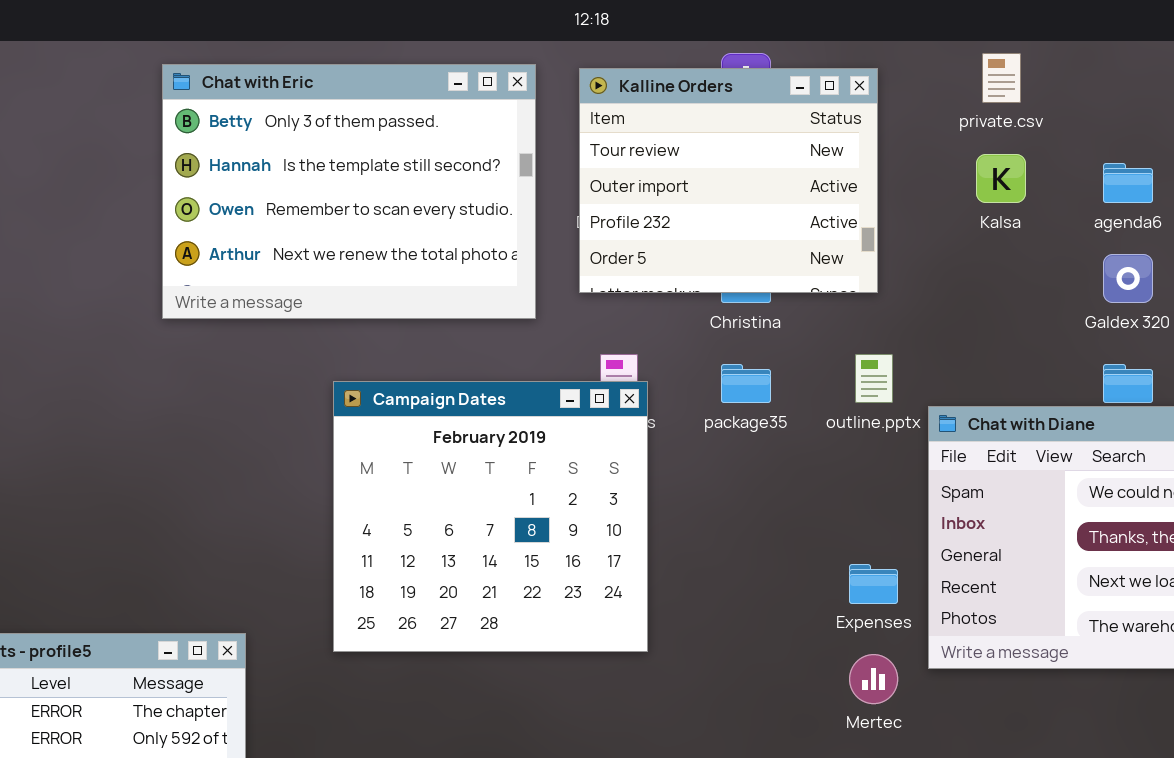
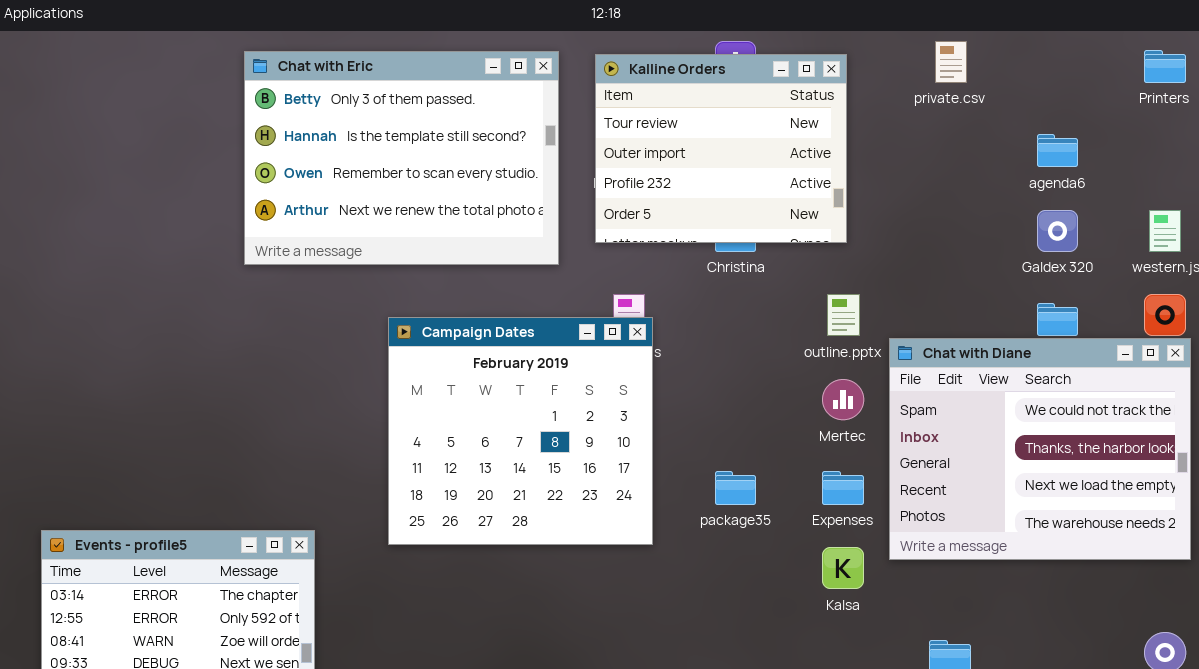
Kalsa: [976,154,1026,203] -> [822,547,864,589], moved
package35: [721,364,771,403] -> [715,471,756,505], moved
Mertec: [849,654,898,704] -> [822,379,864,420], moved

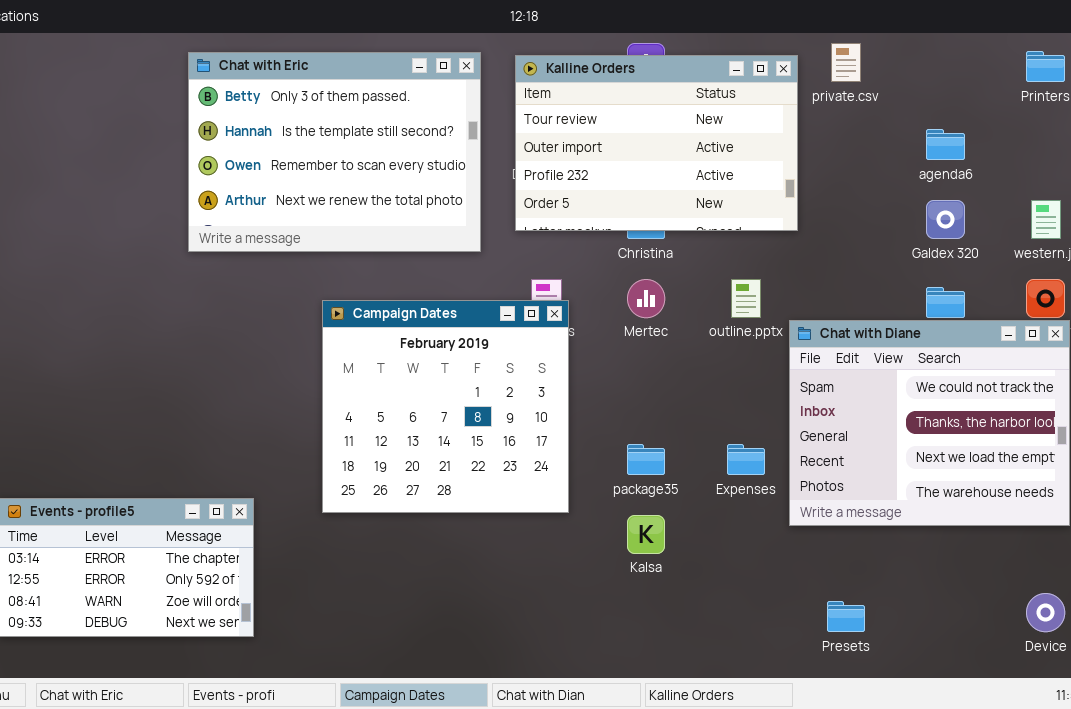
Kalline Orders: [595,54,847,243] -> [515,55,798,231], resized
Mertec: [822,379,864,420] -> [627,279,665,318], moved
Kalsa: [822,547,864,589] -> [627,515,665,554], moved

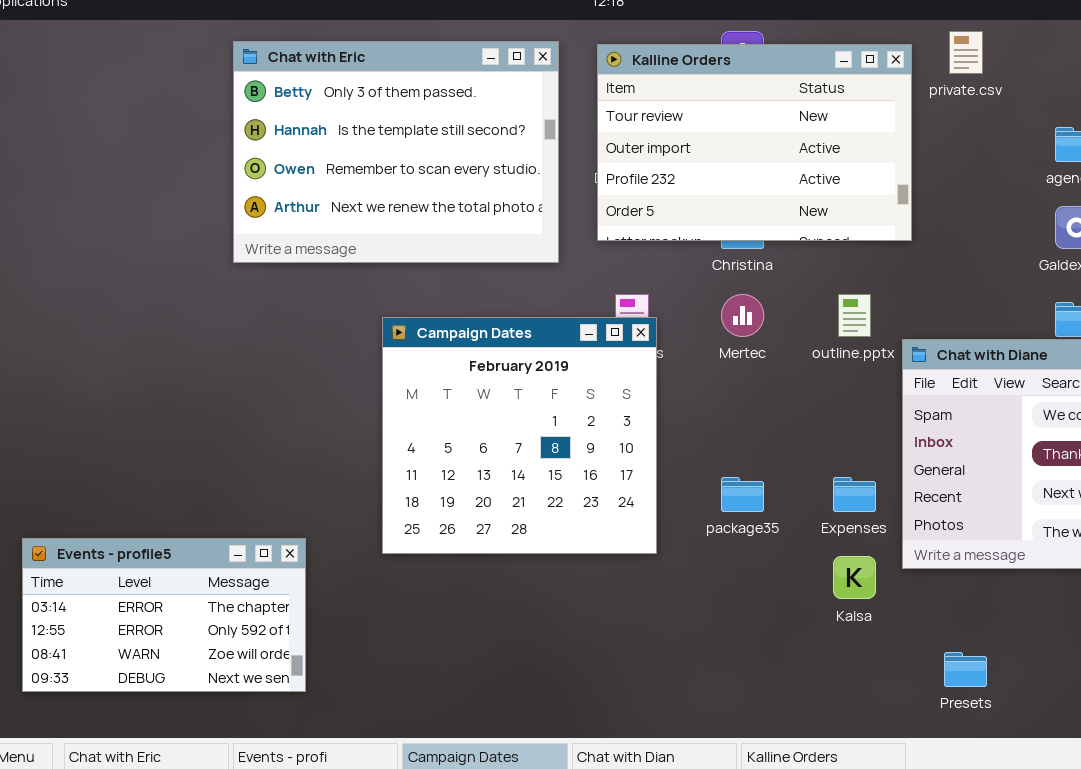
Kalsa: [627,515,665,554] -> [833,556,876,599], moved

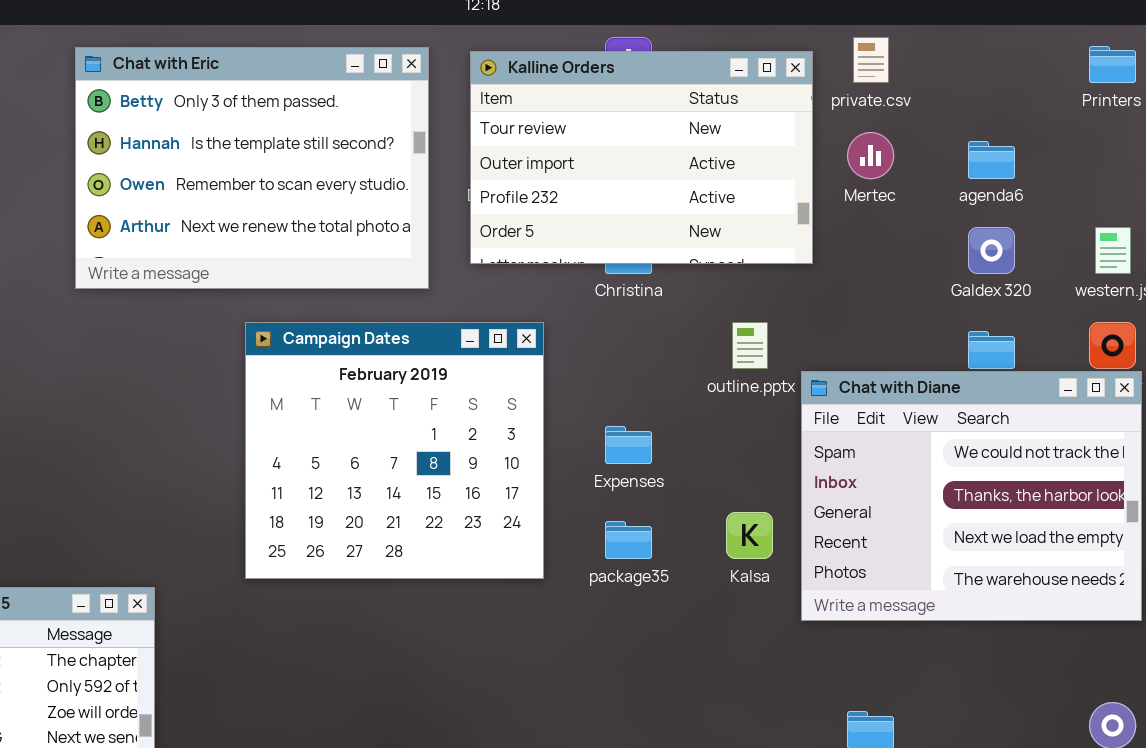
Mertec: [721,294,764,337] -> [847,132,894,179], moved
Campaign Dates: [382,317,657,554] -> [245,322,544,579], moved
Expenses: [833,477,876,512] -> [605,426,652,464], moved
Kalsa: [833,556,876,599] -> [726,512,773,559], moved

